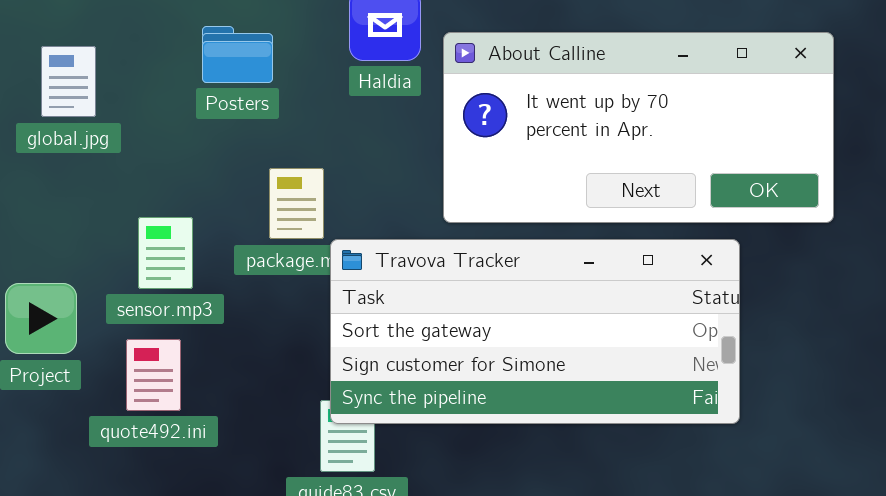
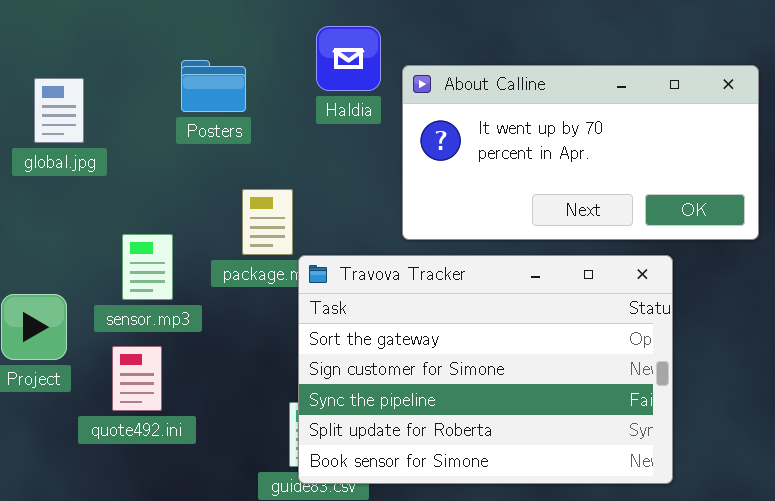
Travova Tracker: [330,239,740,424] -> [298,255,673,484], resized

